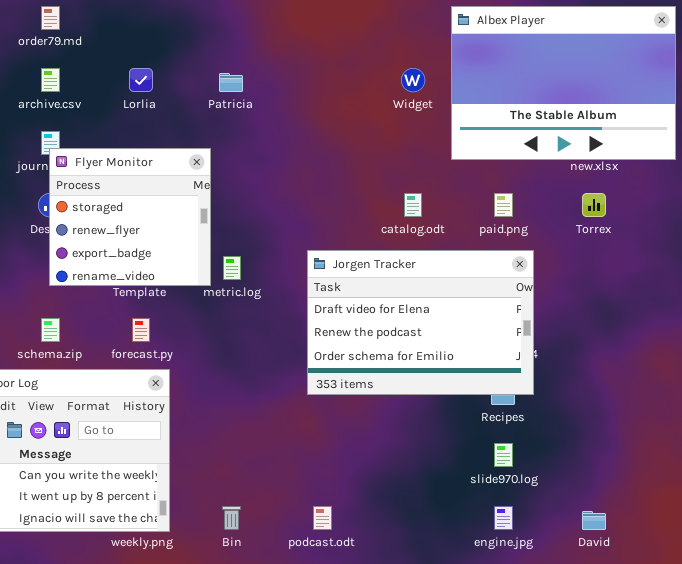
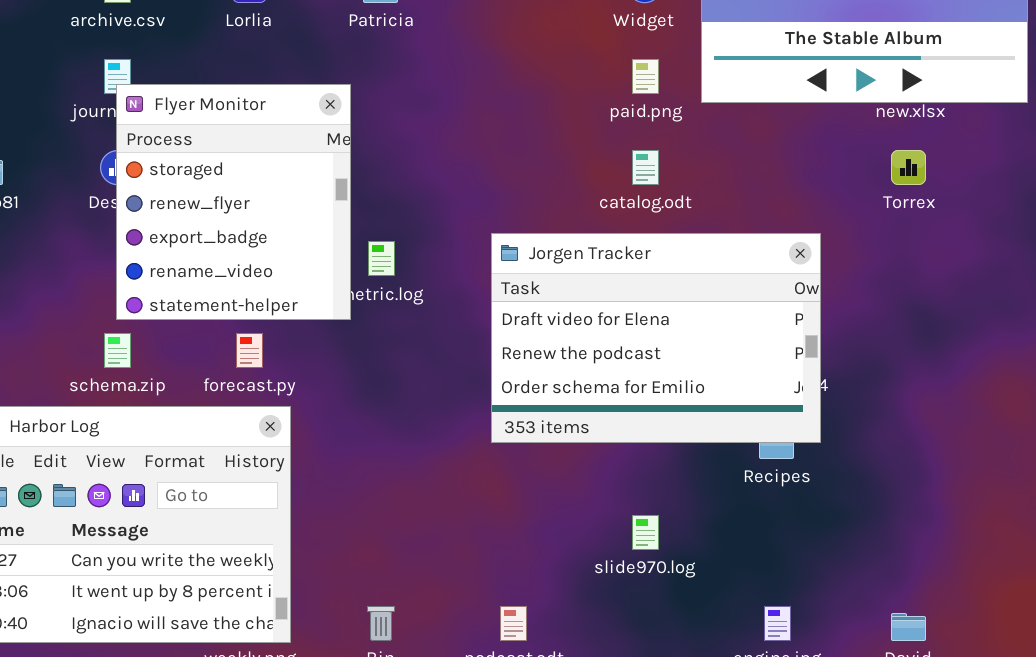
Flyer Monitor: [49,148,211,286] -> [116,84,351,320], resized
paid.png: [494,193,513,217] -> [632,59,659,94], moved
slide970.log: [494,443,513,467] -> [632,515,659,550], moved

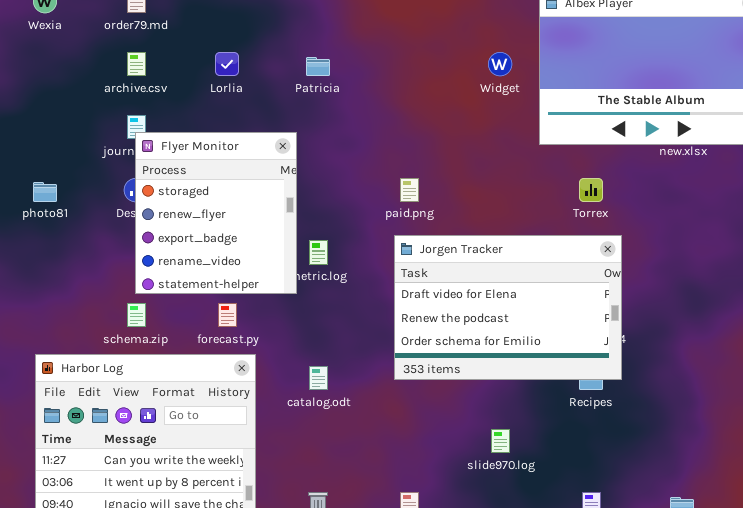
paid.png: [632,59,659,94] -> [400,178,419,202], moved
catalog.odt: [632,150,659,185] -> [309,366,328,390], moved
Torrex: [891,150,926,185] -> [579,178,603,202], moved

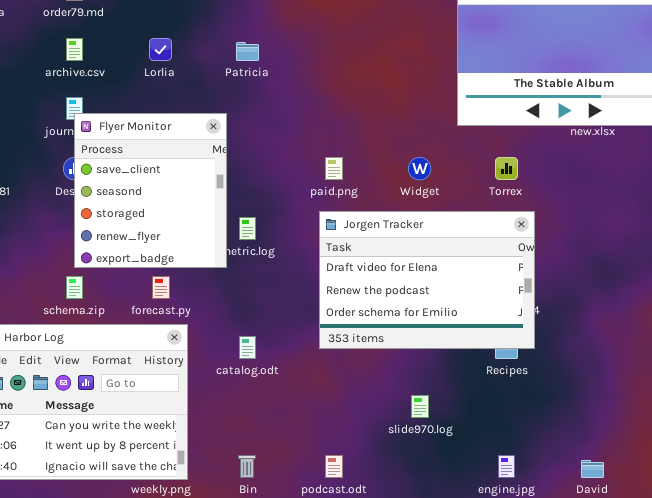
Widget: [488,52,512,76] -> [408,157,431,180], moved
Flyer Monitor: [135,132,297,294] -> [74,113,227,268], scrolled up 2 rows

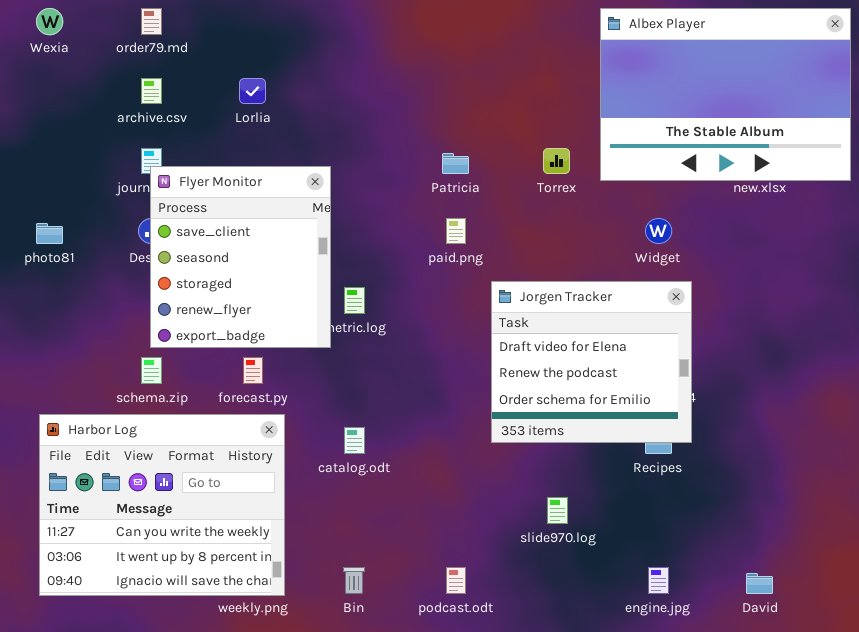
Patricia: [236,42,259,61] -> [442,153,469,174], moved
Widget: [408,157,431,180] -> [645,218,672,244], moved
Torrex: [495,157,518,180] -> [543,148,570,174], moved
Jorgen Tracker: [319,211,535,349] -> [491,281,692,443], resized

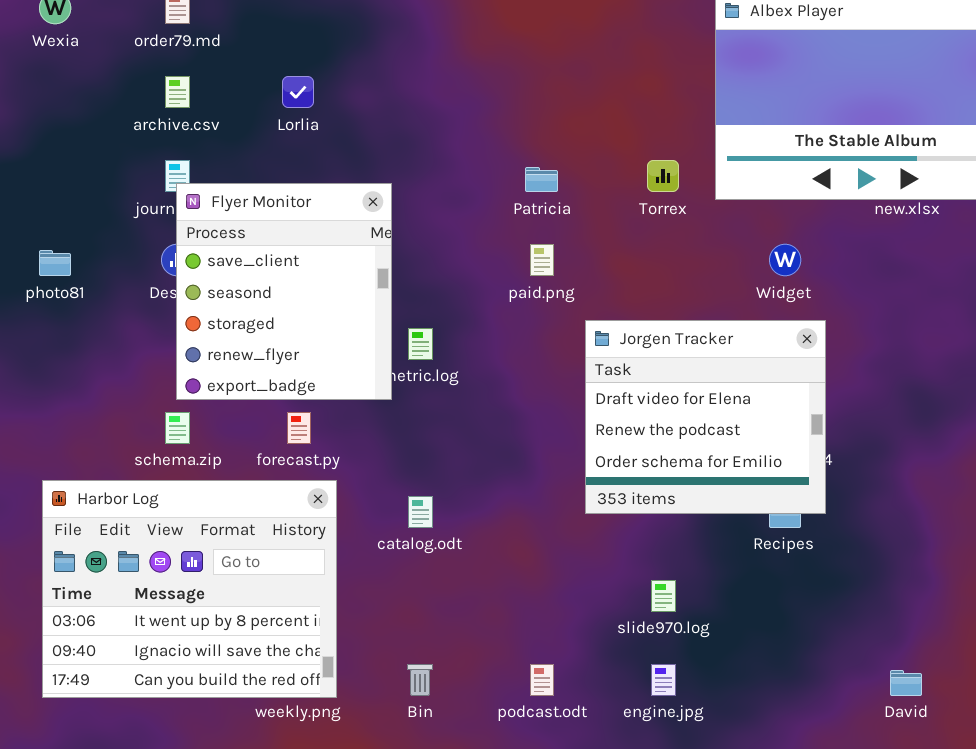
Harbor Log: [39,414,285,596] -> [42,480,337,698], scrolled down 1 row
engine.jpg: [648,567,669,594] -> [651,664,676,696], moved

